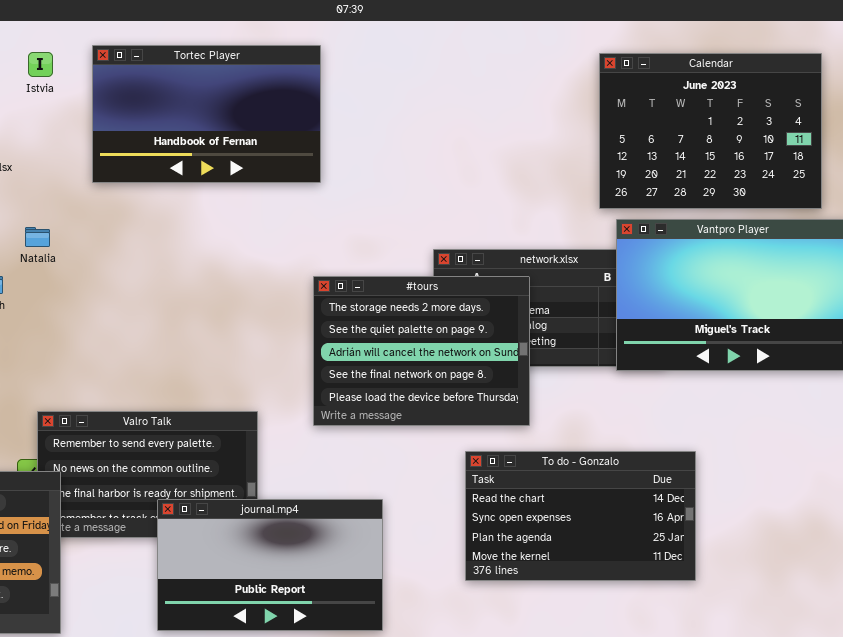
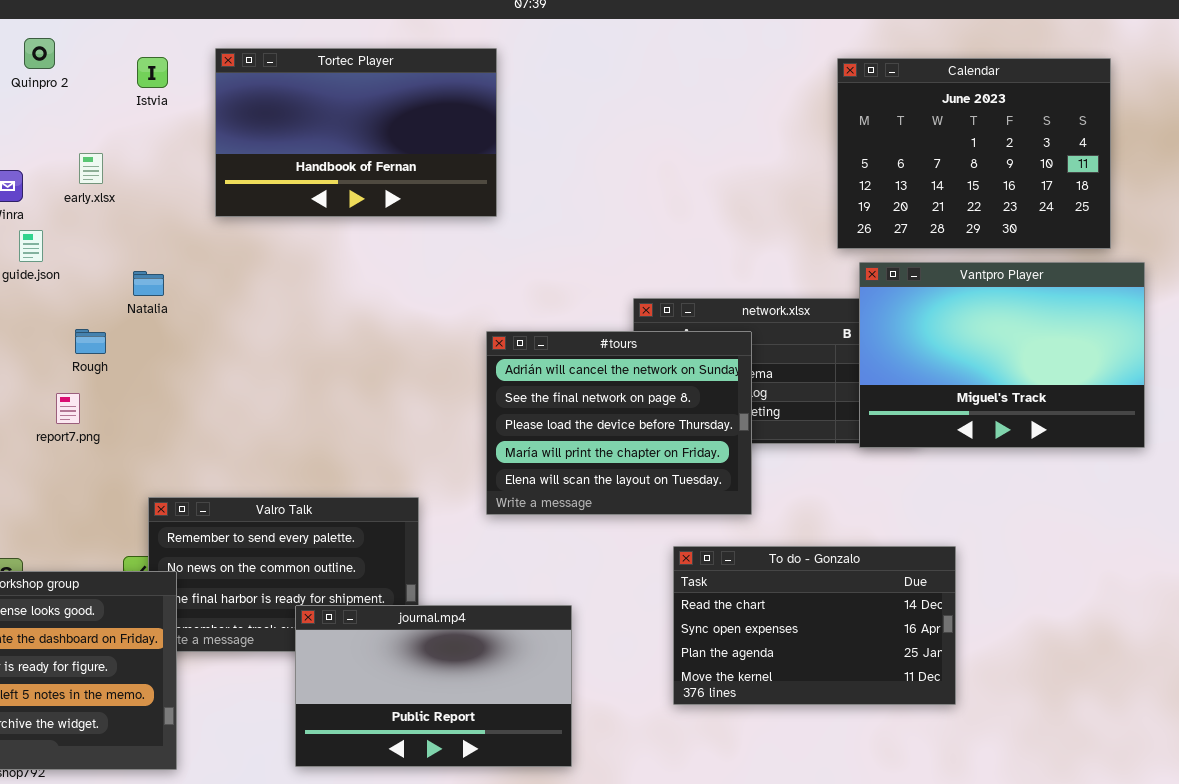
#tours: [313,276,530,426] -> [486,331,752,515], scrolled down 2 rows

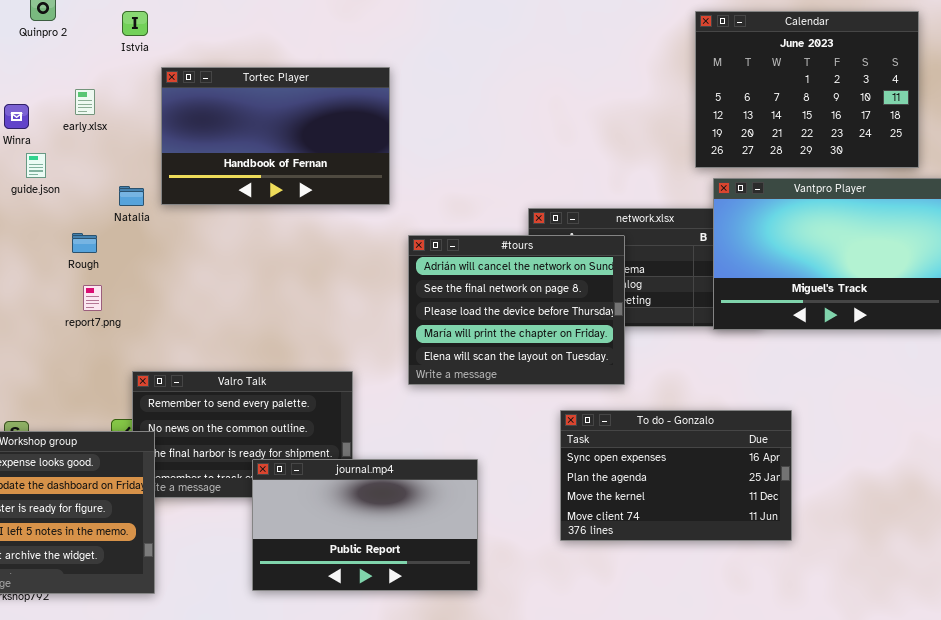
Tortec Player: [215,48,497,217] -> [161,67,390,205], moved
report7.png: [56,393,80,424] -> [83,285,102,311], moved
To do - Gonzalo: [673,546,956,705] -> [560,410,792,541], scrolled down 1 row

